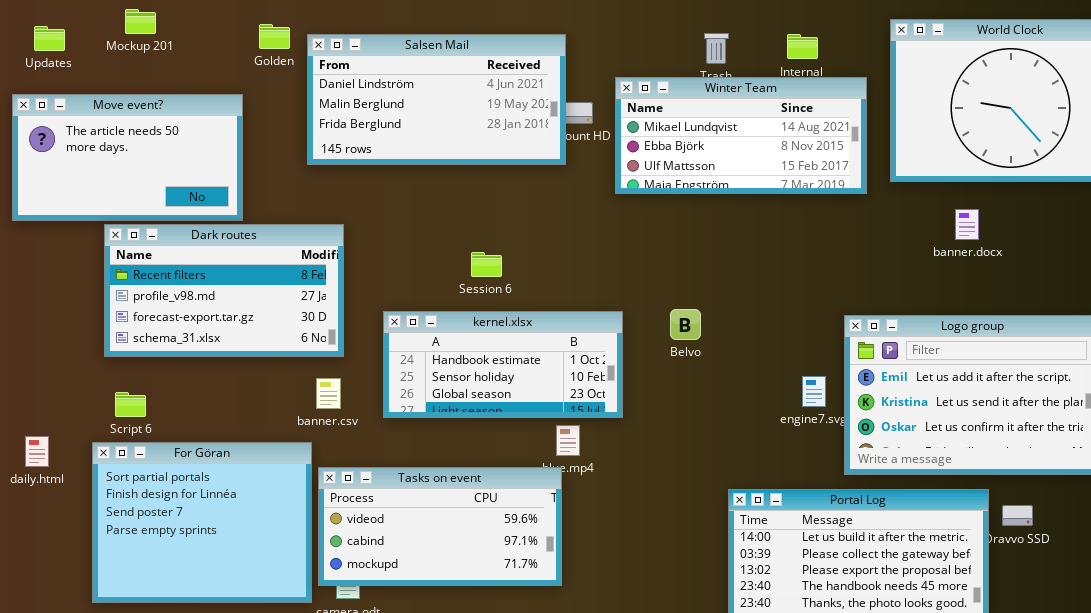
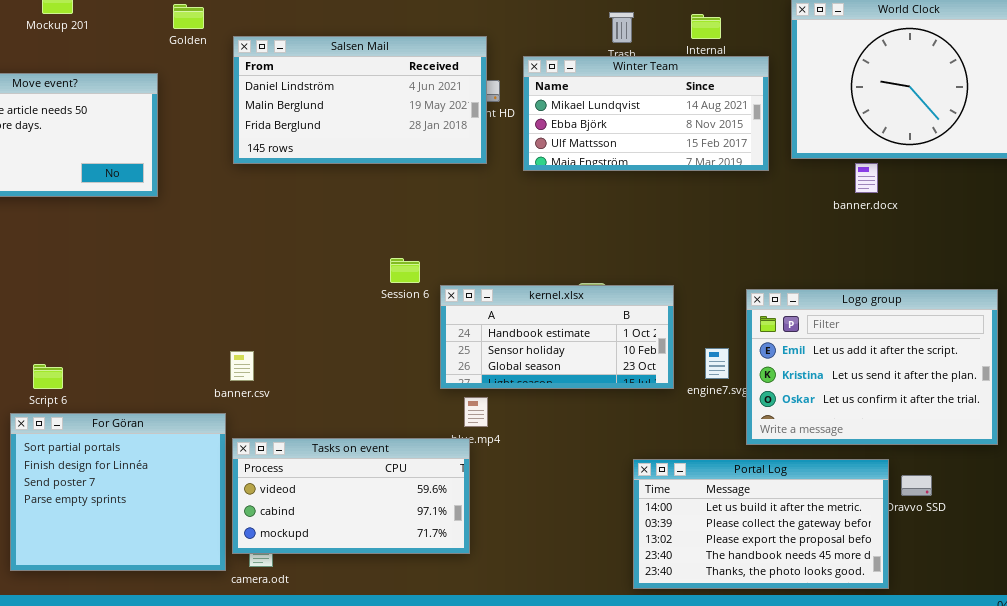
Salsen Mail: [307,34,566,165] -> [233,36,487,164], moved
banner.docx: [955,209,979,240] -> [855,163,878,193], moved
Dark routes: [104,224,344,357] -> none, closed
Session 6: [471,252,502,277] -> [390,258,420,283], moved
kernel.xlsx: [383,311,623,418] -> [440,285,674,389], moved

